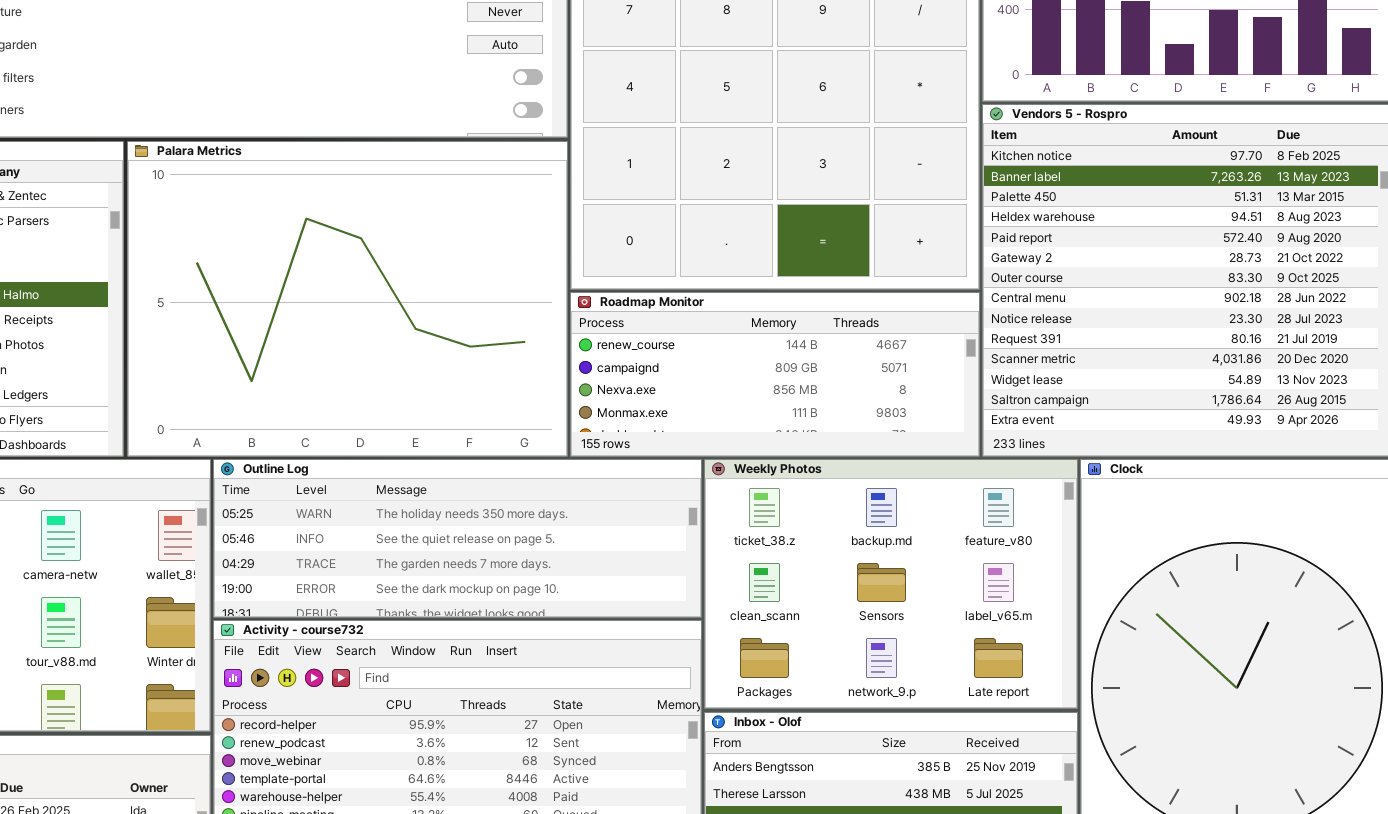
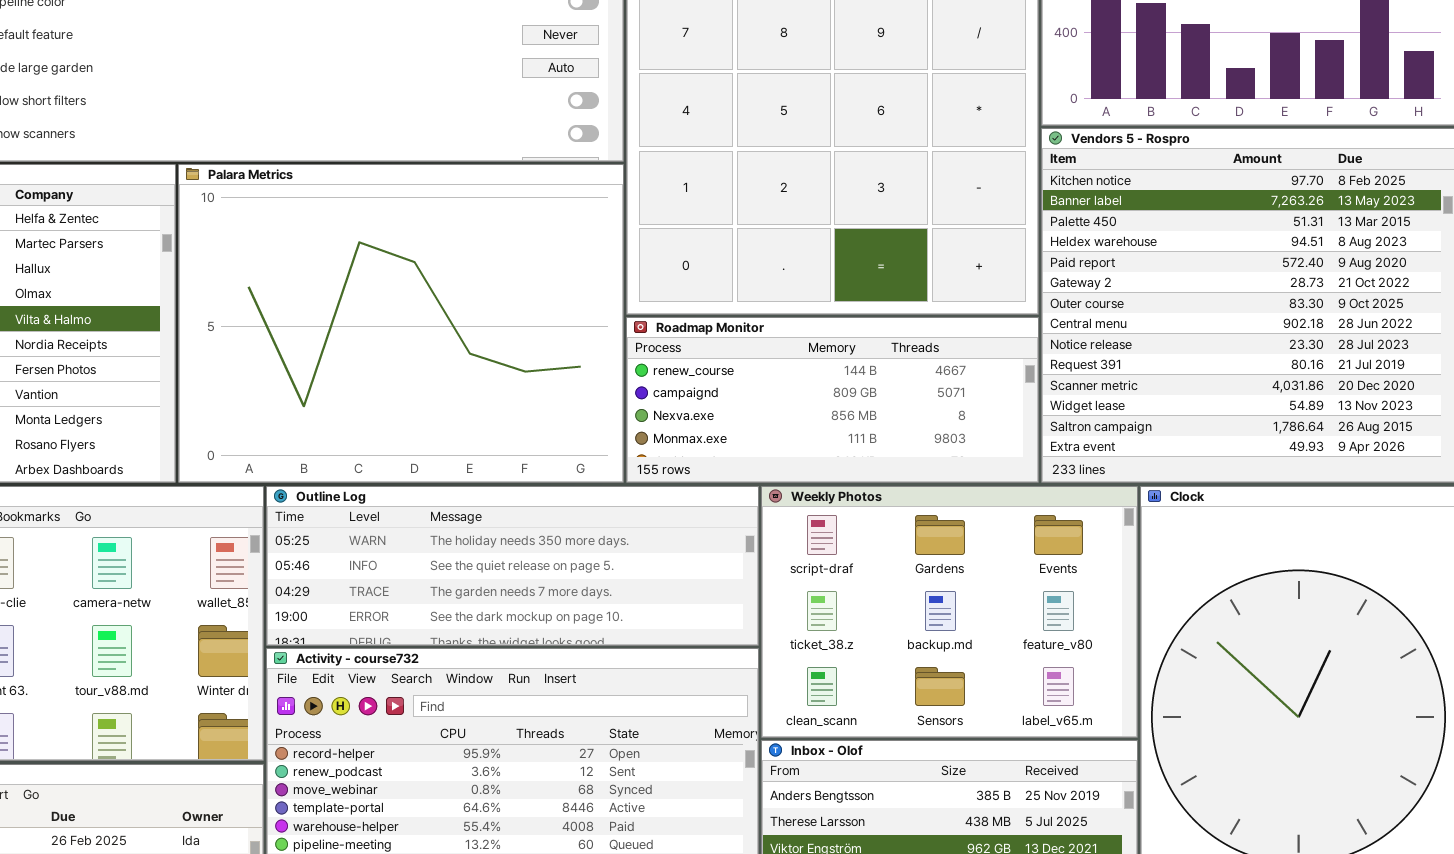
Weekly Photos: [704,459,1078,709] -> [761,486,1138,738], scrolled up 1 row

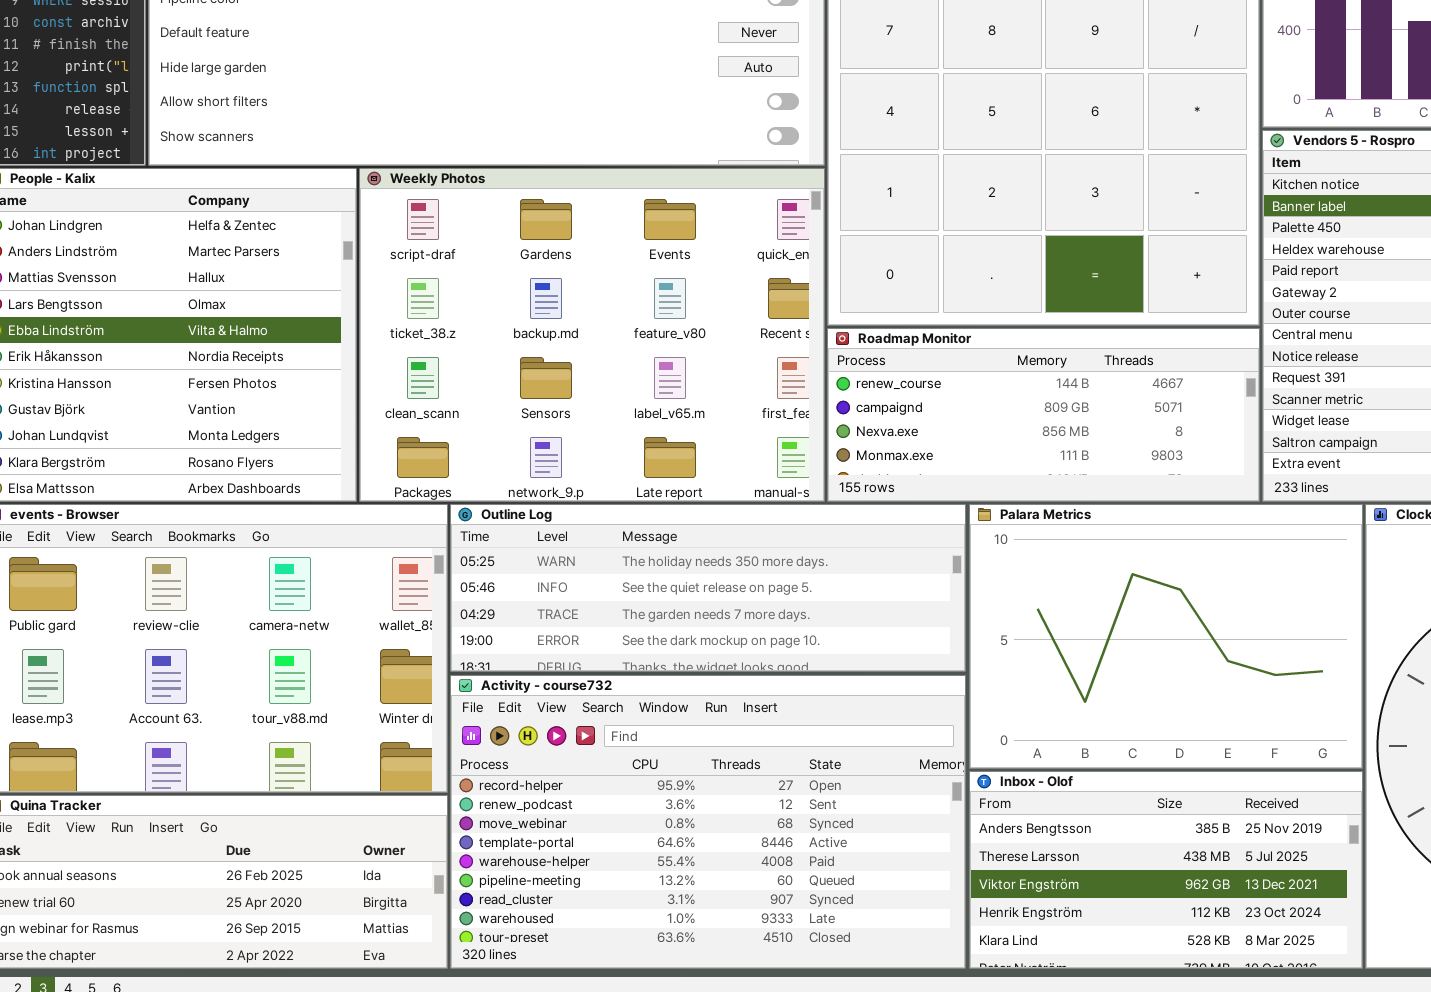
Palara Metrics: [178,164,624,483] -> [969,504,1363,769], moved, resized
Weekly Photos: [761,486,1138,738] -> [359,168,825,502], moved, resized

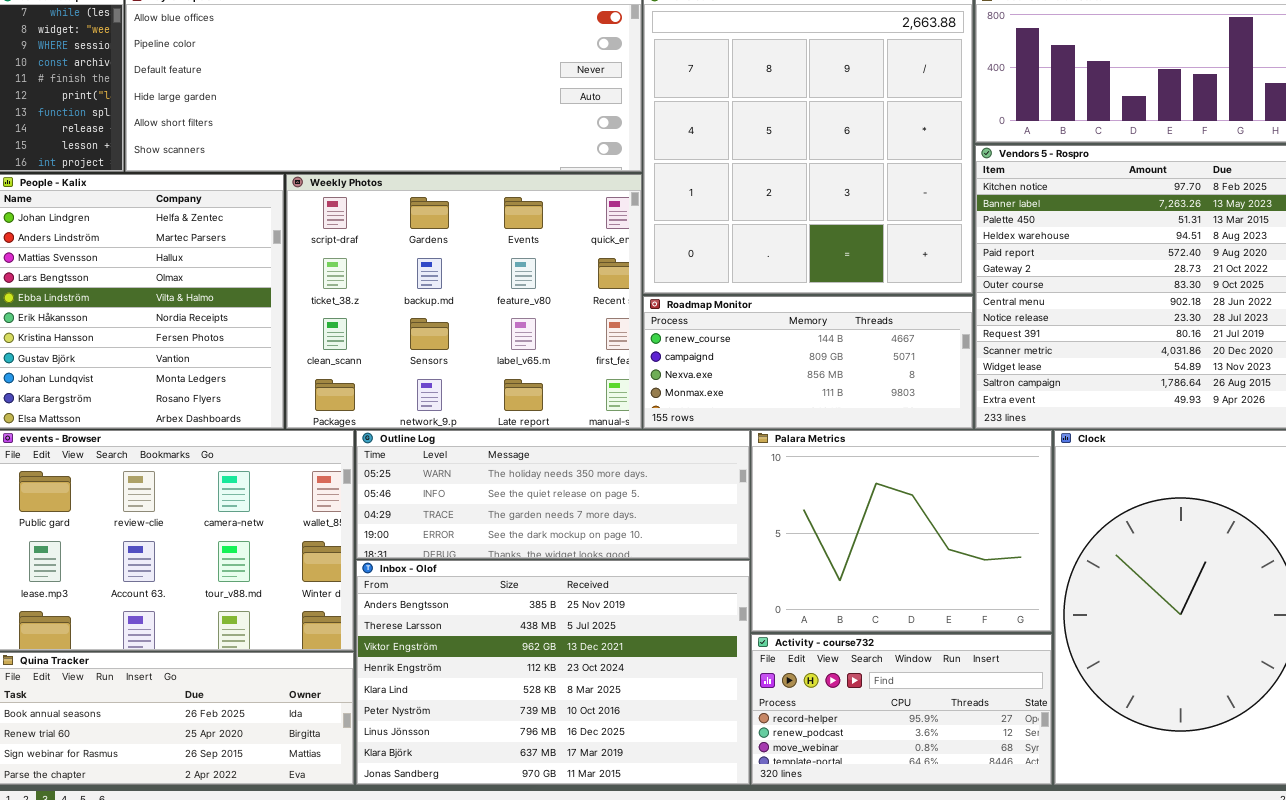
Activity - course732: [450,675,966,969] -> [751,634,1052,785], moved, resized
Inbox - Olof: [969,771,1363,969] -> [356,560,750,785], moved, resized

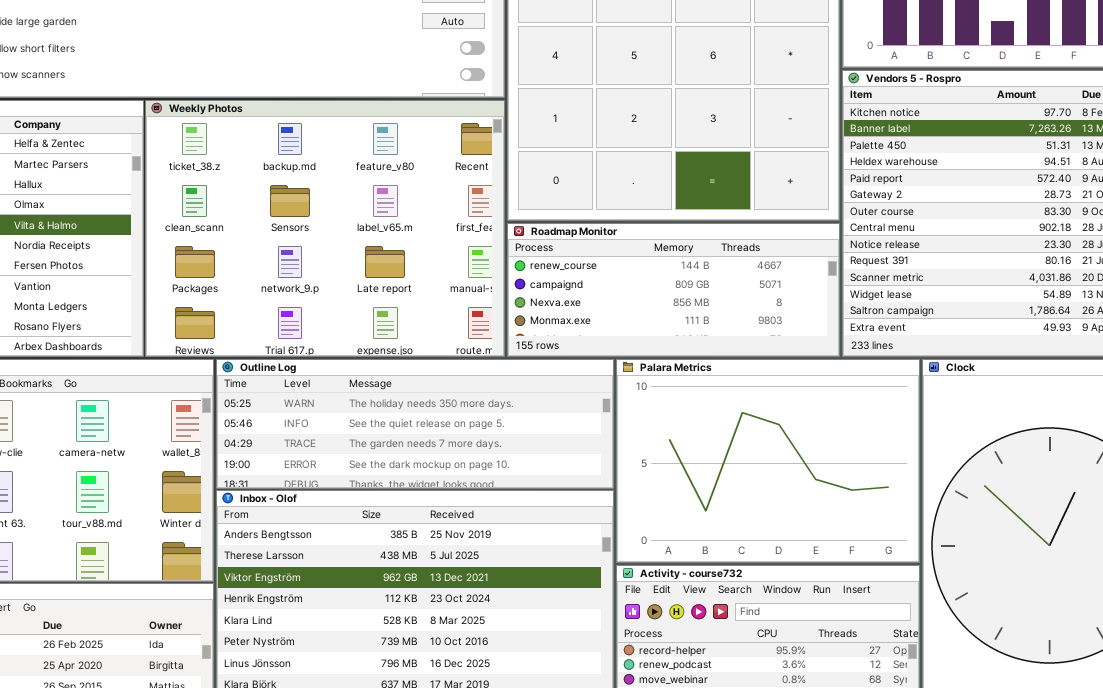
Weekly Photos: [286,174,642,429] -> [145,100,505,357], scrolled down 1 row

